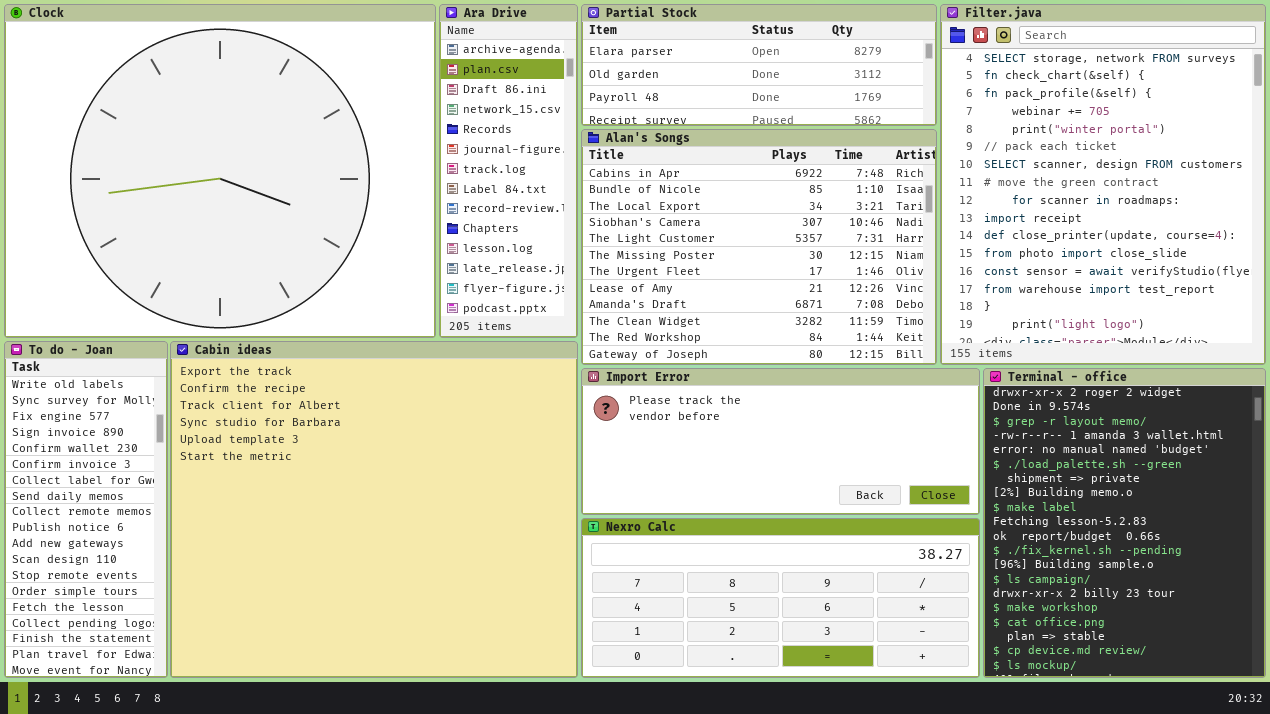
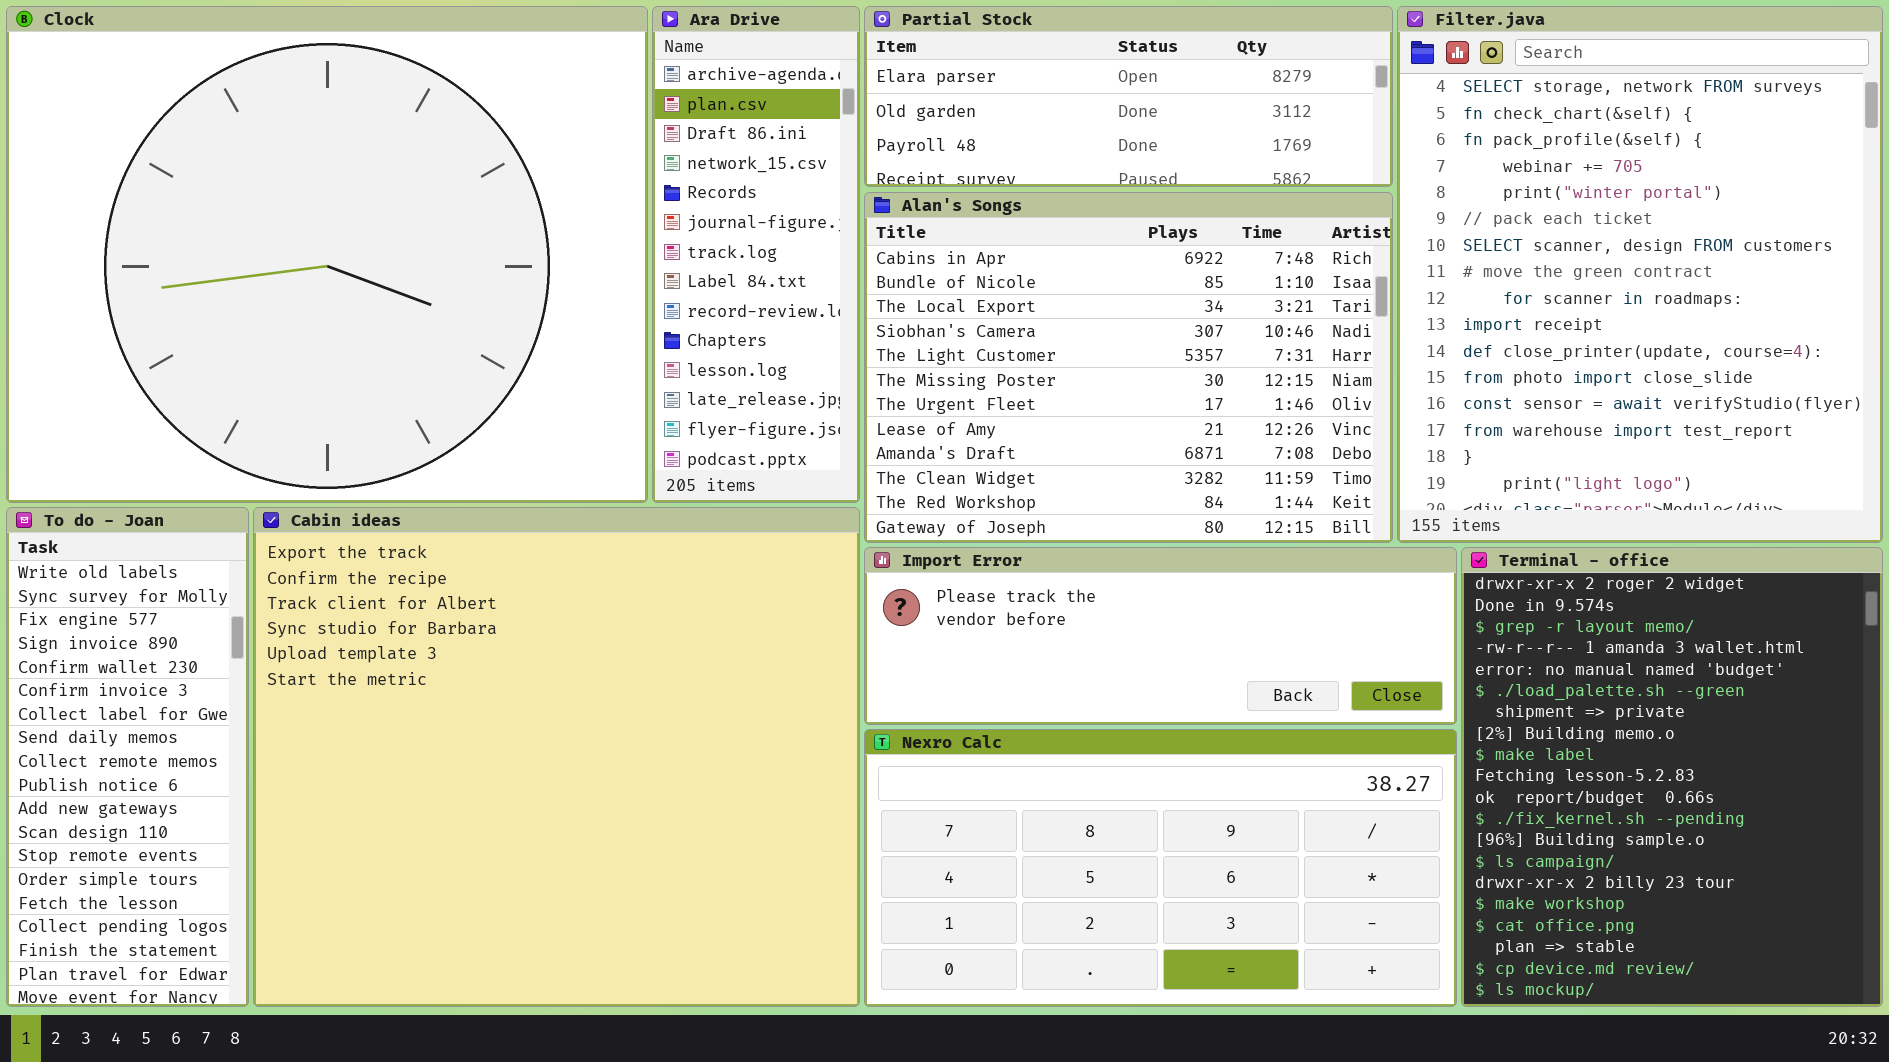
Import Error: [581,368,980,515] -> [864,547,1457,725], resized
Nexro Calc: [581,518,980,678] -> [864,729,1457,1007], resized

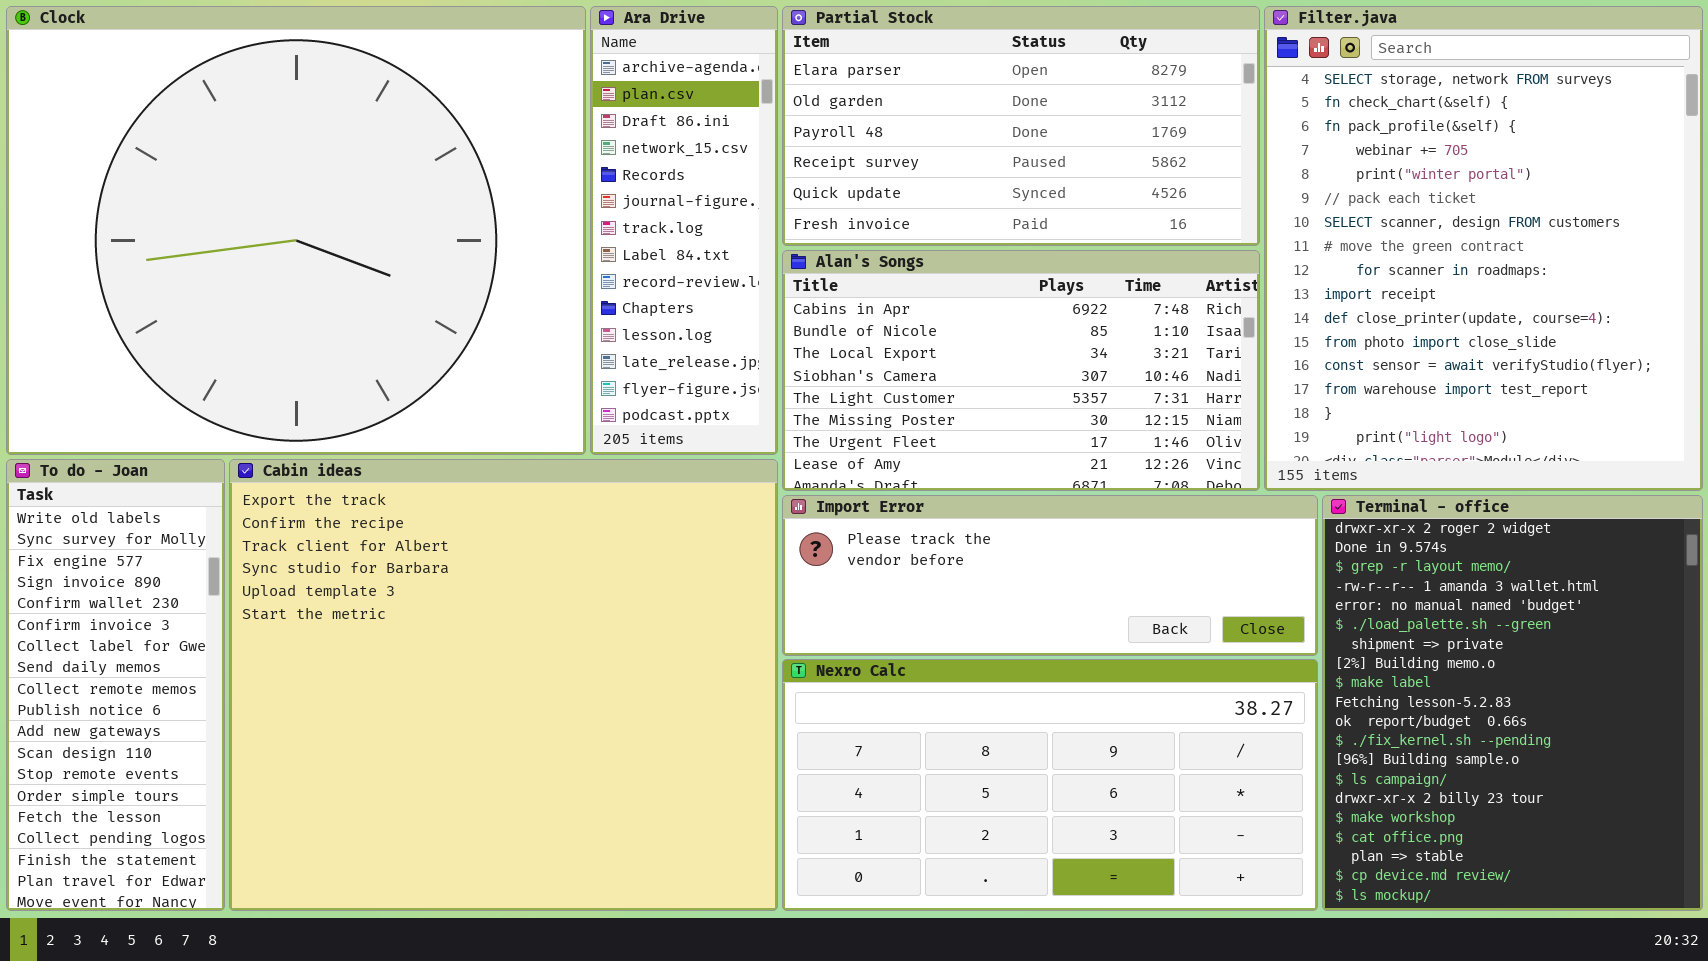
Partial Stock: [864,6,1393,187] -> [782,6,1260,246], resized
Alan's Songs: [864,192,1393,543] -> [782,250,1260,491], resized

